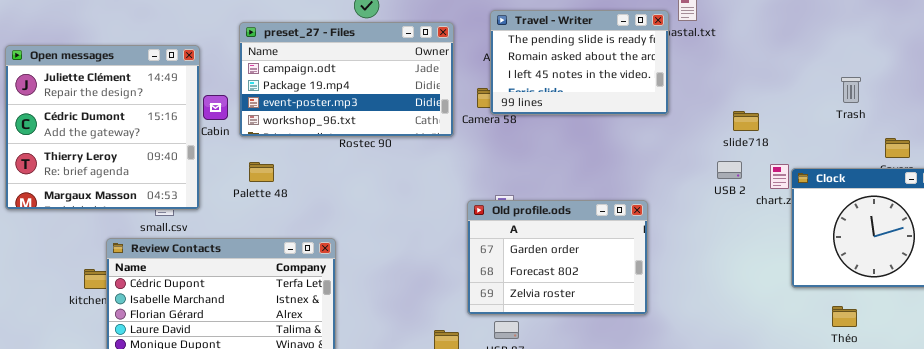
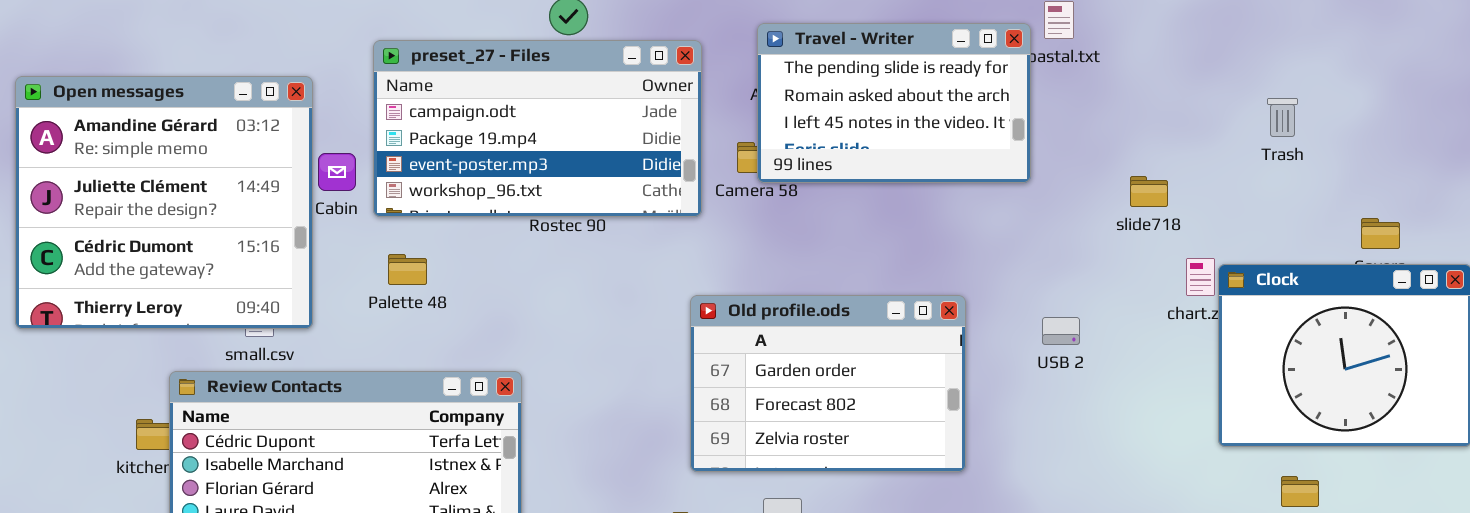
Open messages: [5,45,200,210] -> [15,76,313,329], scrolled up 1 row
Trash: [841,77,861,103] -> [1267,98,1298,137], moved
USB 2: [717,161,742,179] -> [1042,317,1080,345], moved
Old profile.ods: [467,200,648,315] -> [690,295,966,472], moved

